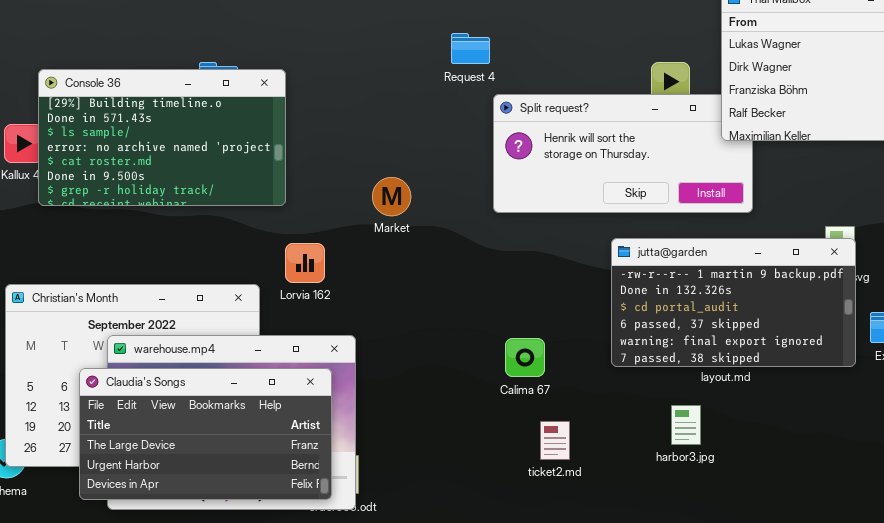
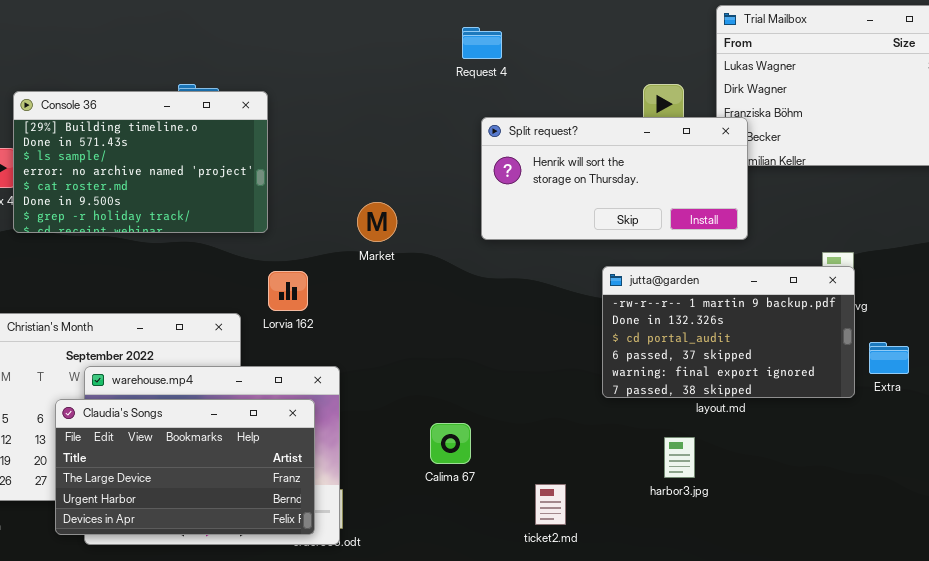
Request 4: [451,33,490,64] -> [462,27,502,59], moved
Split request?: [493,94,753,213] -> [481,117,748,240], raised
Calima 67: [505,338,545,377] -> [430,423,471,464], moved
ticket2.md: [540,421,570,460] -> [535,484,566,525], moved

